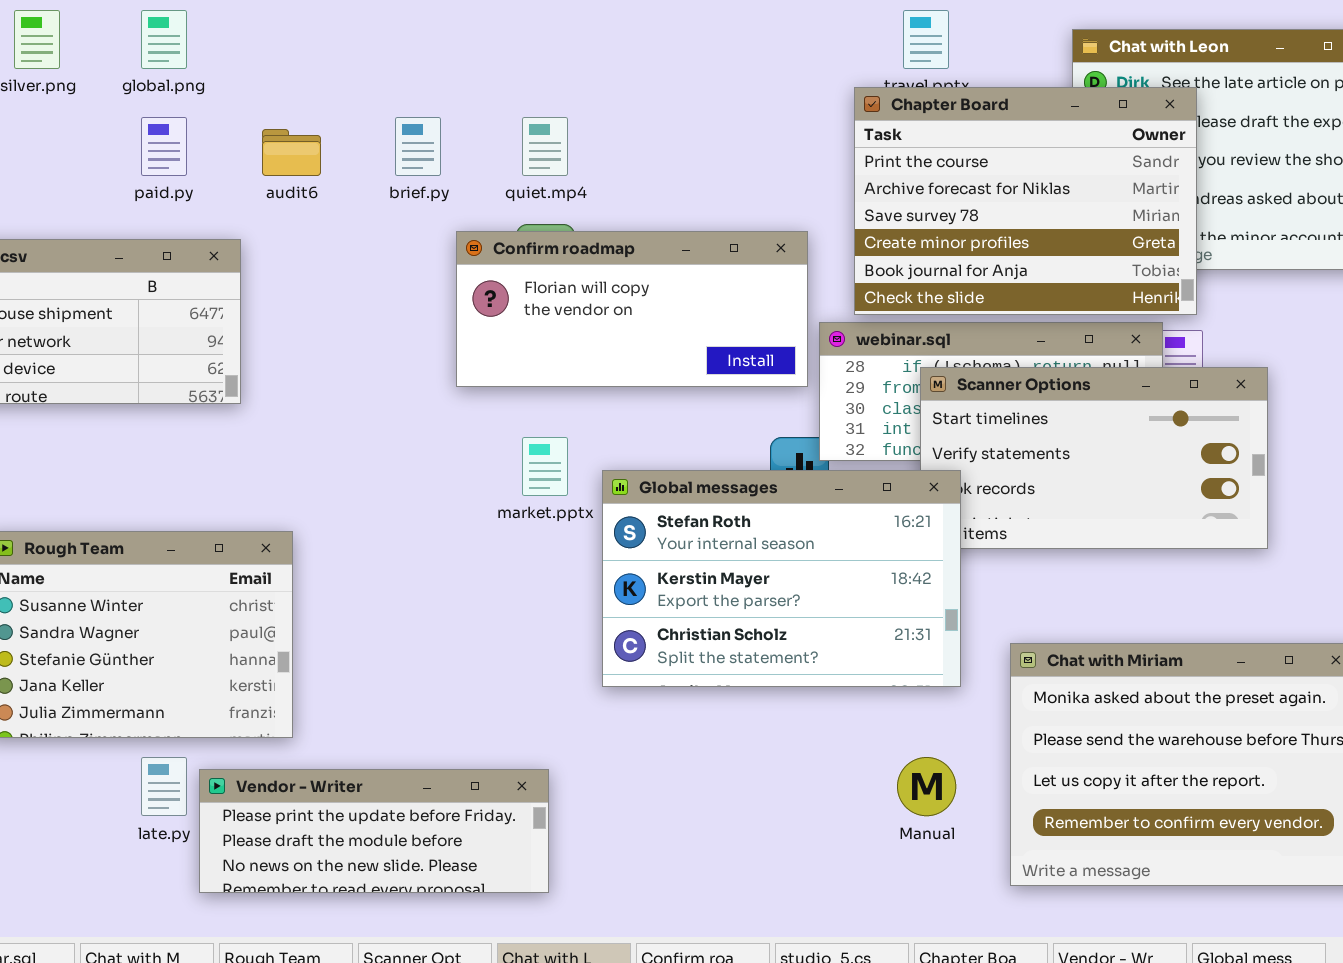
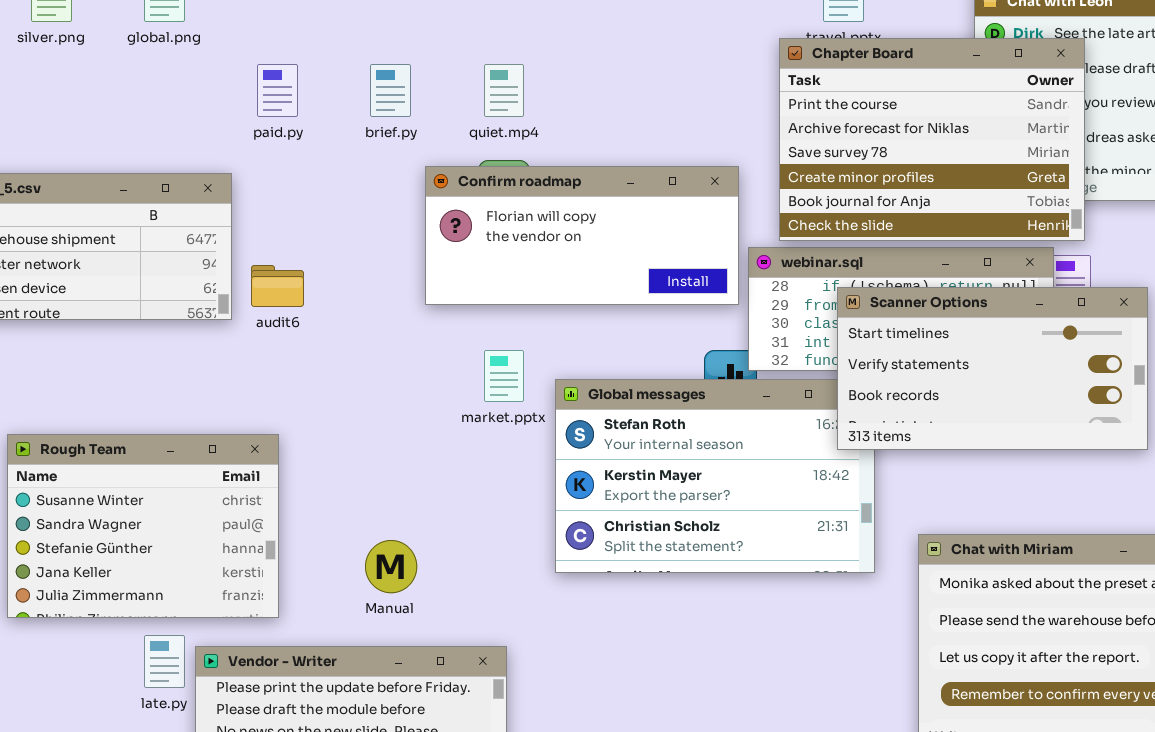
paid.py: [141,117,187,176] -> [257,64,298,117], moved
audit6: [262,129,321,176] -> [251,265,304,307], moved
Scanner Options: [920,367,1268,549] -> [837,287,1148,450], raised
Manual: [897,757,956,816] -> [365,540,417,593], moved

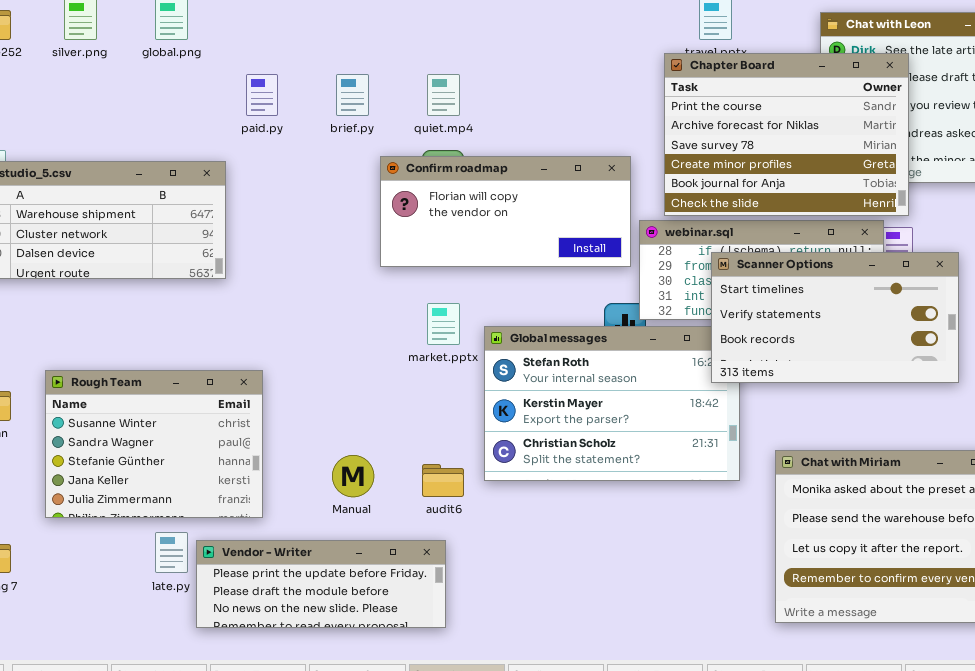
audit6: [251,265,304,307] -> [422,464,464,497], moved

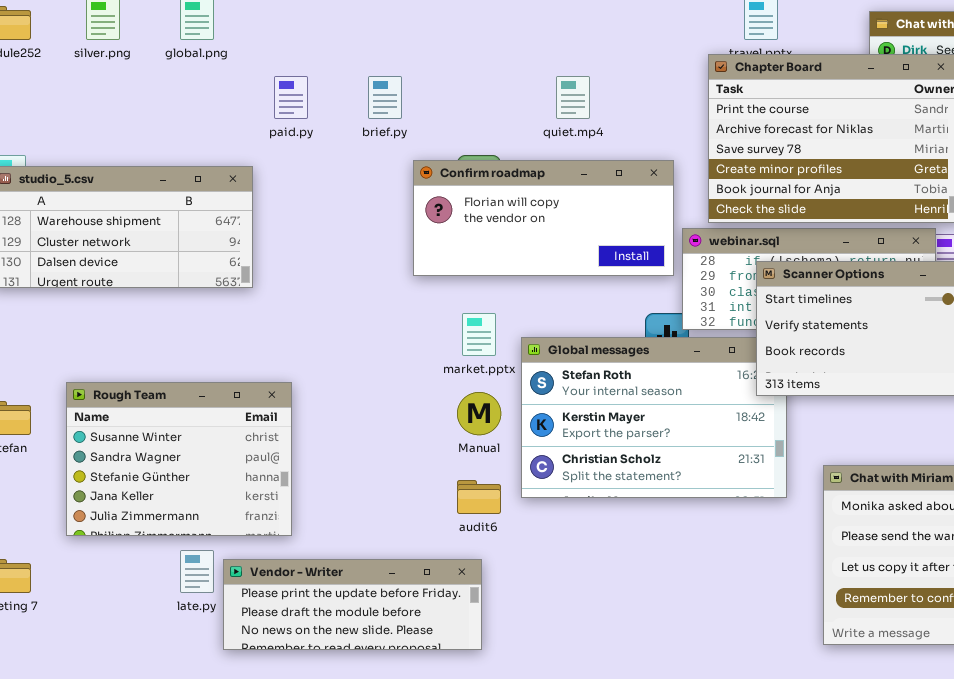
quiet.mp4: [427,74,460,116] -> [556,76,590,119], moved
Manual: [332,455,374,497] -> [457,392,501,435], moved

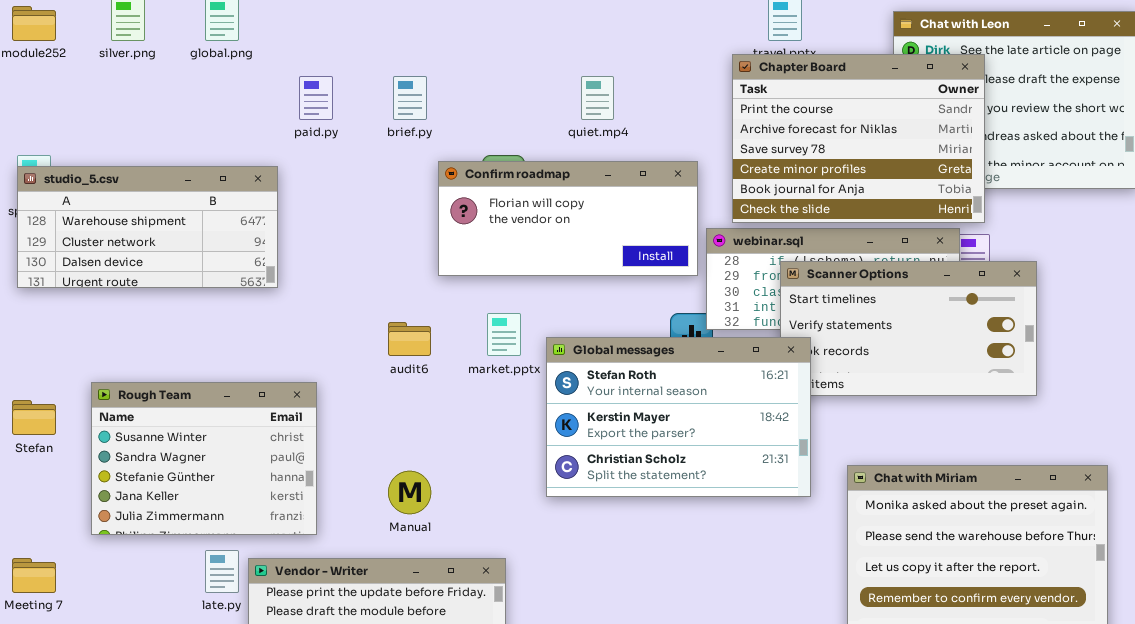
Global messages: [521,337,787,498] -> [546,337,811,497], raised
Manual: [457,392,501,435] -> [388,471,431,514], moved
audit6: [457,480,501,514] -> [388,322,431,356], moved

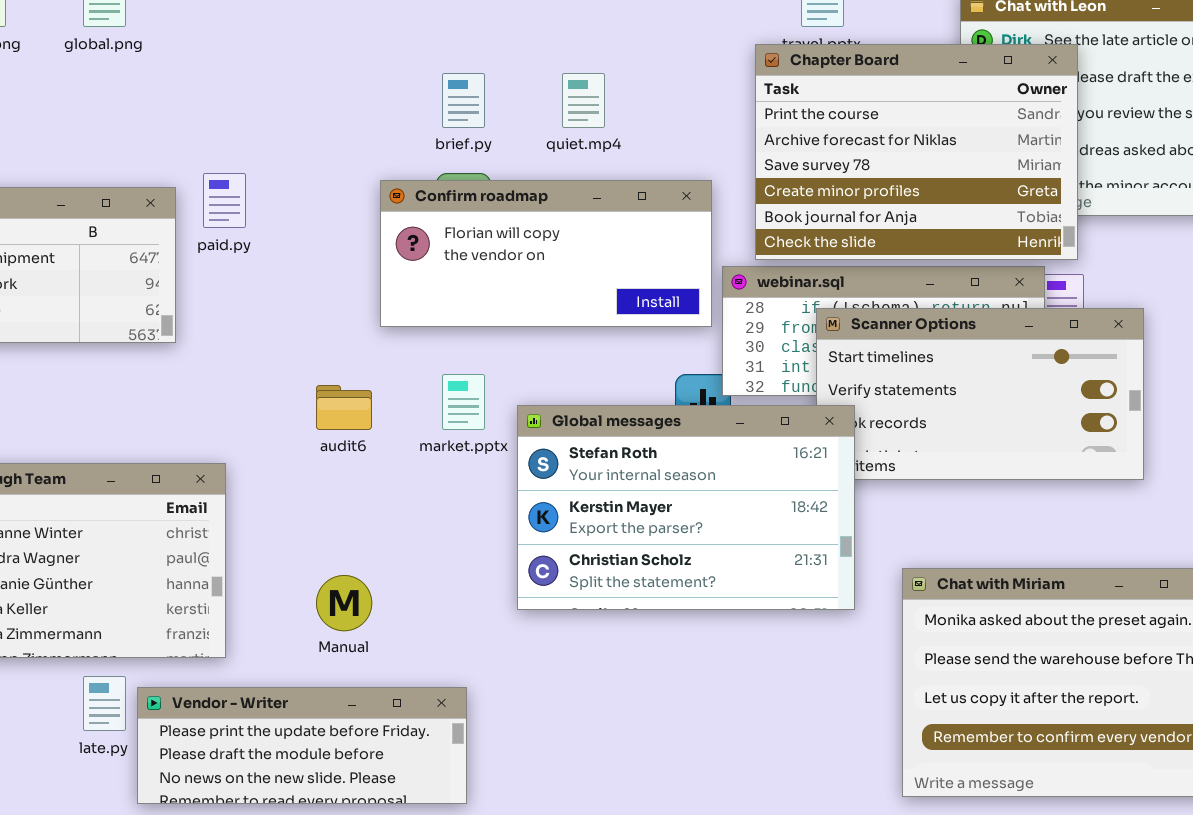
paid.py: [299,76,333,120] -> [203,173,246,228], moved
brief.py: [393,76,427,120] -> [442,73,485,128], moved

